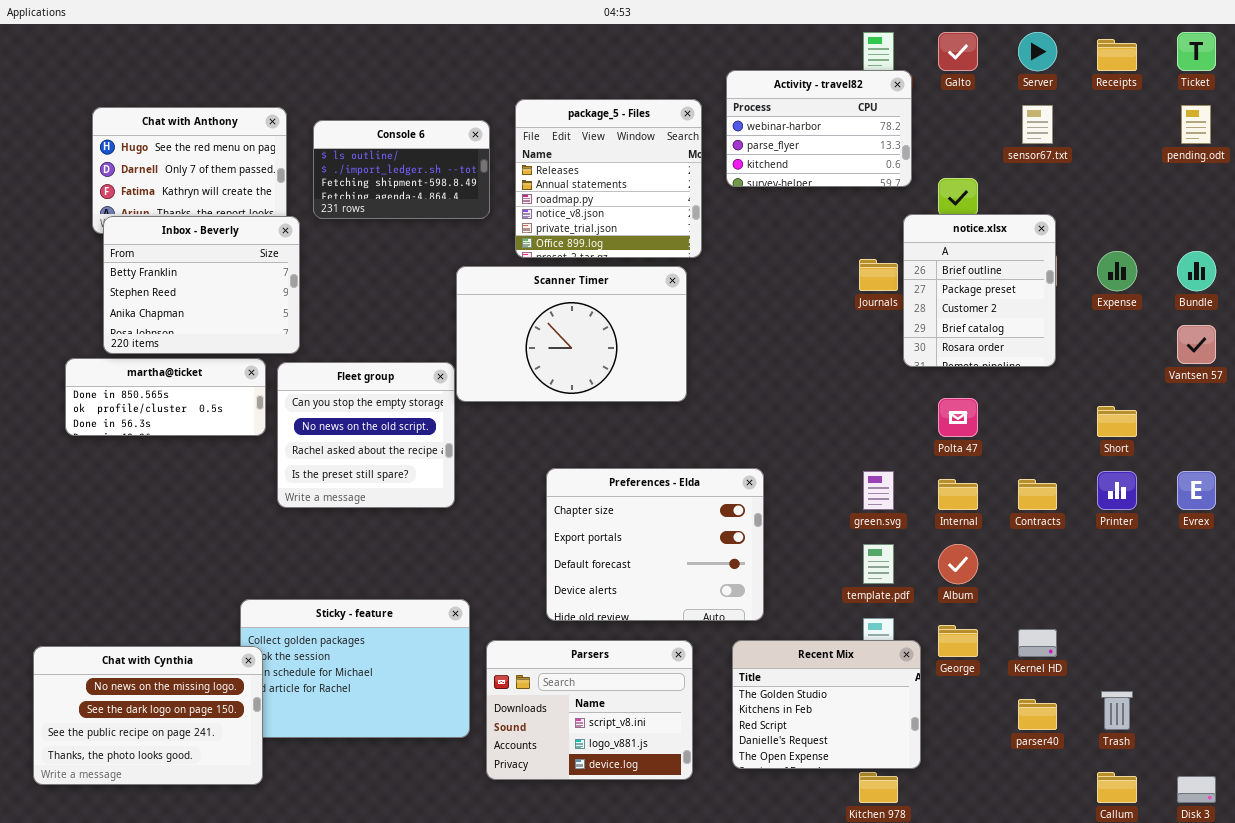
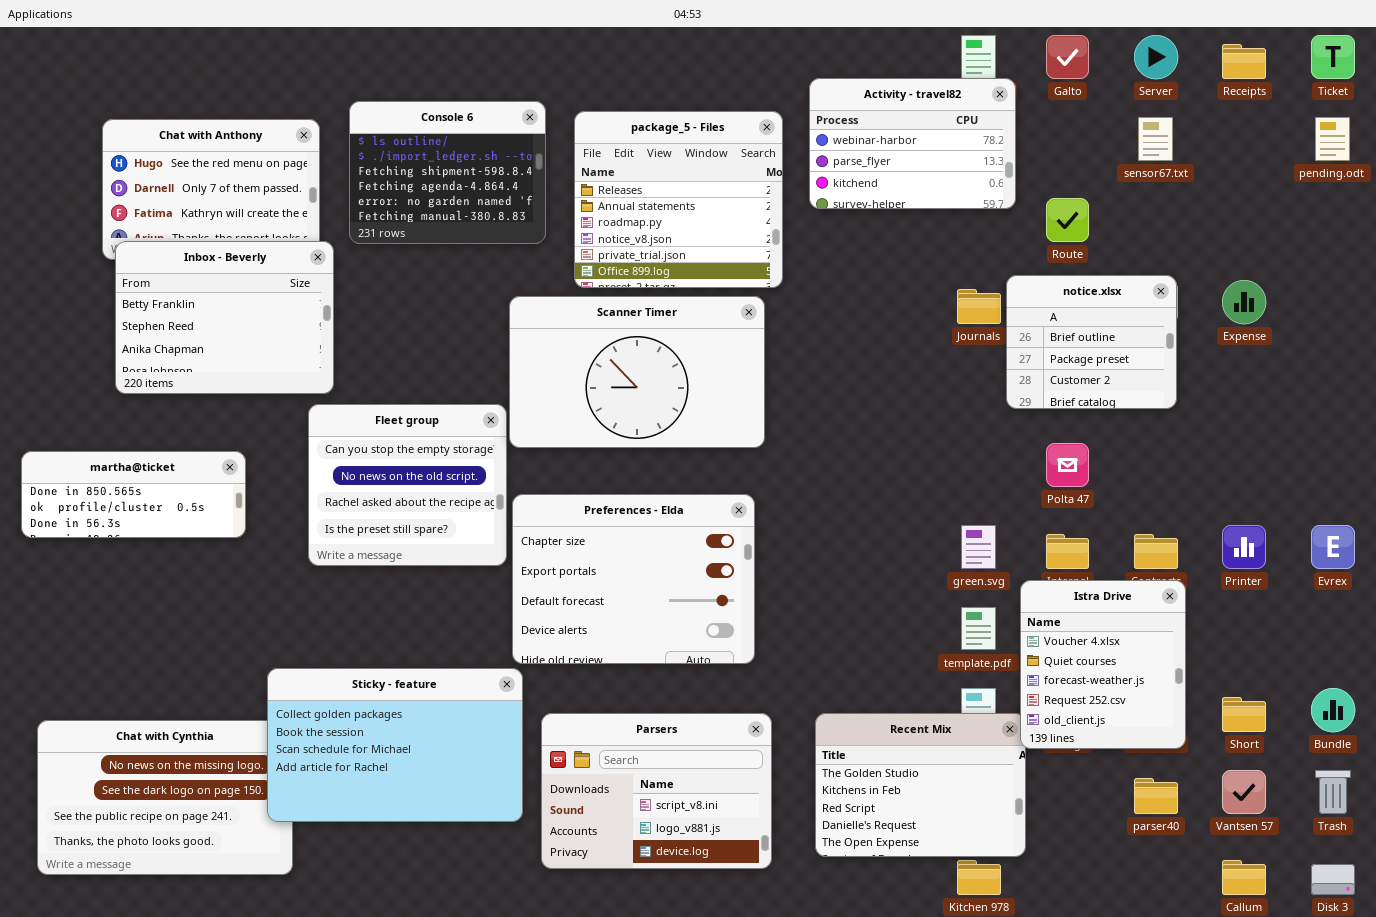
Console 6: [313,120,490,219] -> [349,101,546,244], resized
notice.xlsx: [903,214,1056,367] -> [1006,275,1177,409], resized
Bundle: [1177,251,1216,291] -> [1311,688,1355,732], moved
Vantsen 57: [1177,325,1216,364] -> [1222,770,1266,814], moved
martha@ticket: [65,358,266,436] -> [21,451,246,538], moved
Short: [1097,406,1137,437] -> [1222,697,1266,732], moved
Preferences - Elda: [546,468,764,621] -> [512,494,755,664], moved
Istra Drive: none -> [1020,580,1186,749], opened
Sticky - feature: [240,599,470,738] -> [267,668,523,822], raised
Trash: [1101,691,1133,730] -> [1315,770,1351,814], moved

